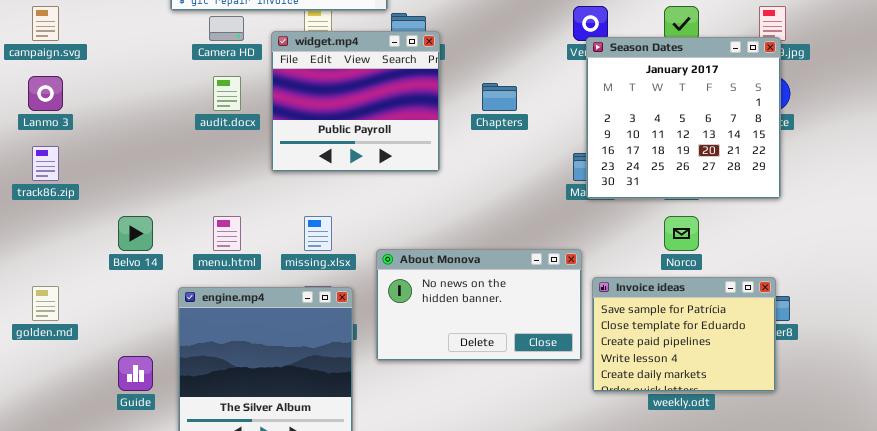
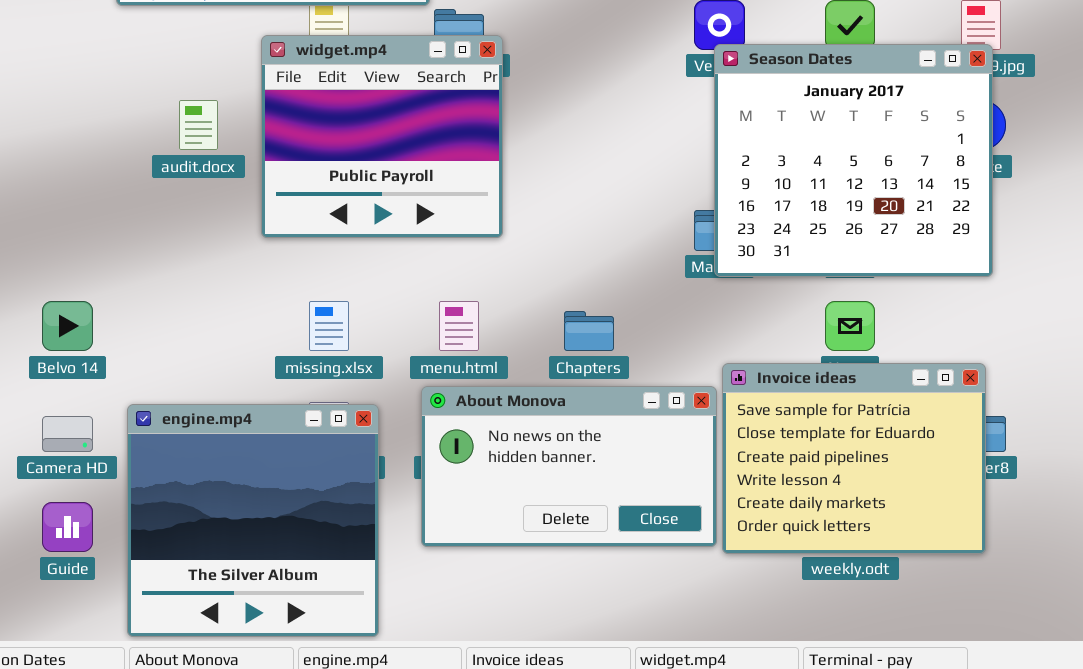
Camera HD: [209,16,244,41] -> [42,416,93,452], moved
Chapters: [482,83,517,111] -> [564,311,614,351], moved
menu.html: [213,216,241,251] -> [439,301,479,351], moved
About Monova: [376,249,582,361] -> [421,386,717,547], moved
Invoice ideas: [592,277,776,392] -> [722,363,986,554], resized

